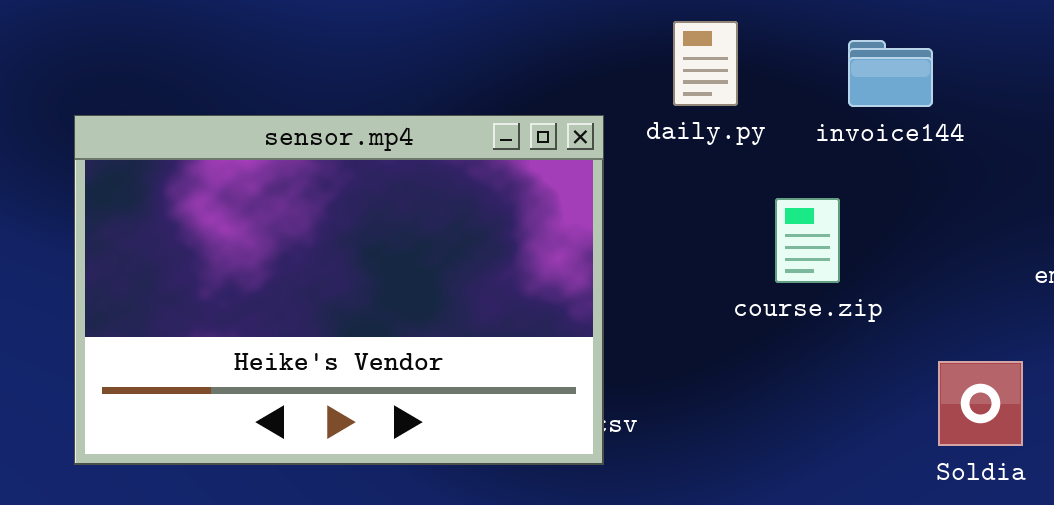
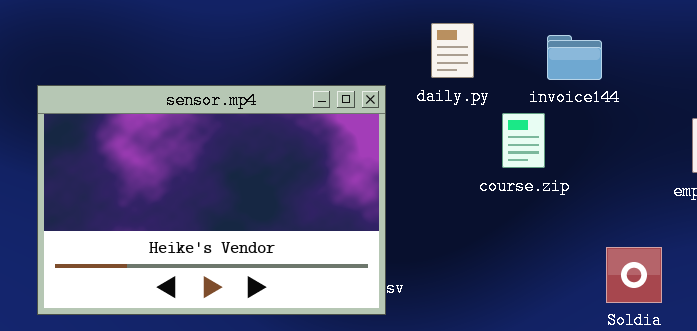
course.zip: [775,198,840,283] -> [502,113,545,168], moved

